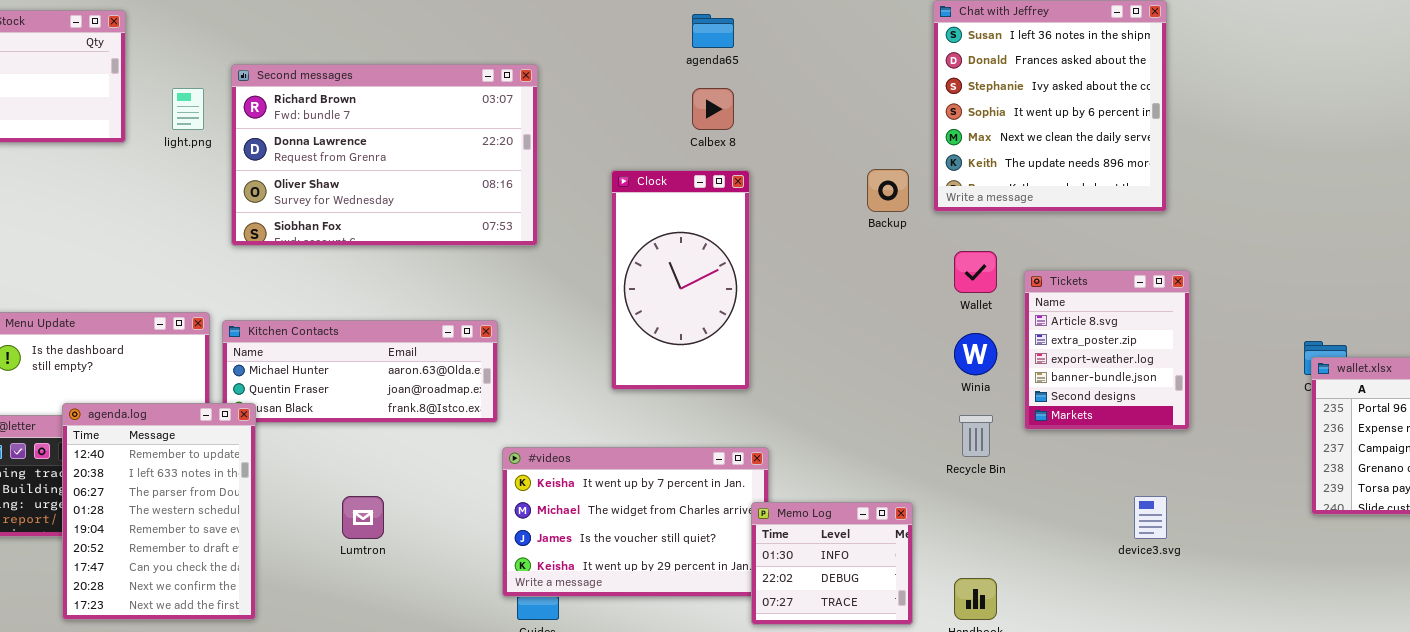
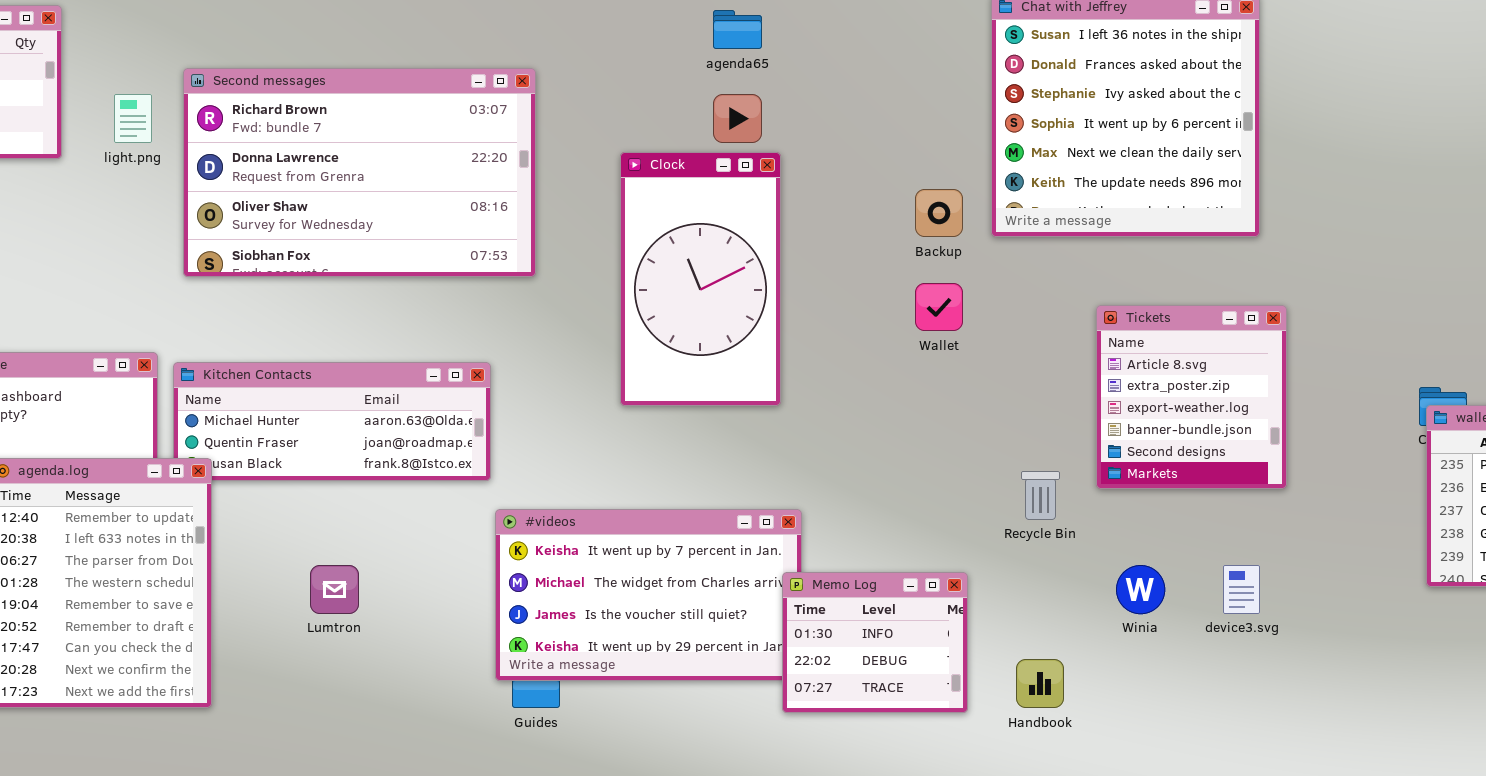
Clock: [611,170,750,390] -> [620,152,781,406], moved
Wallet: [954,251,997,293] -> [915,283,963,331], moved
Winia: [954,333,997,375] -> [1116,565,1165,614], moved

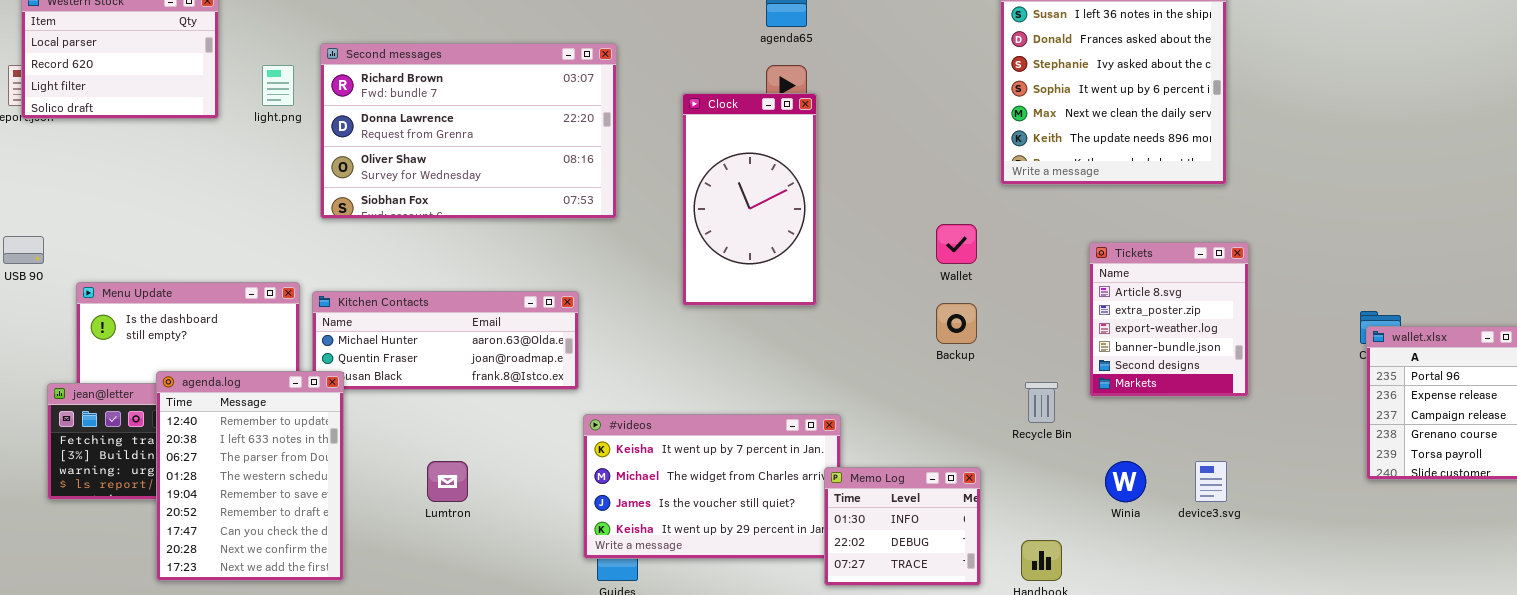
Clock: [620,152,781,406] -> [682,93,817,306], moved
Backup: [915,189,963,237] -> [936,303,977,344], moved

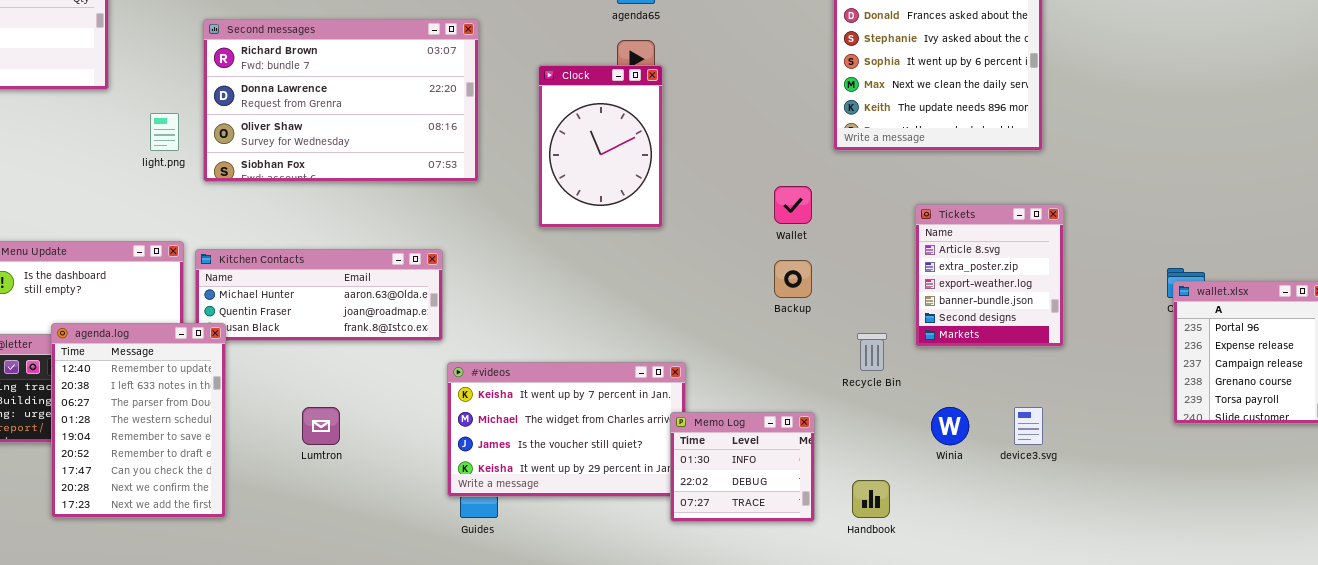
light.png: [262,65,294,106] -> [150,113,179,151], moved
Clock: [682,93,817,306] -> [538,65,663,228], resized

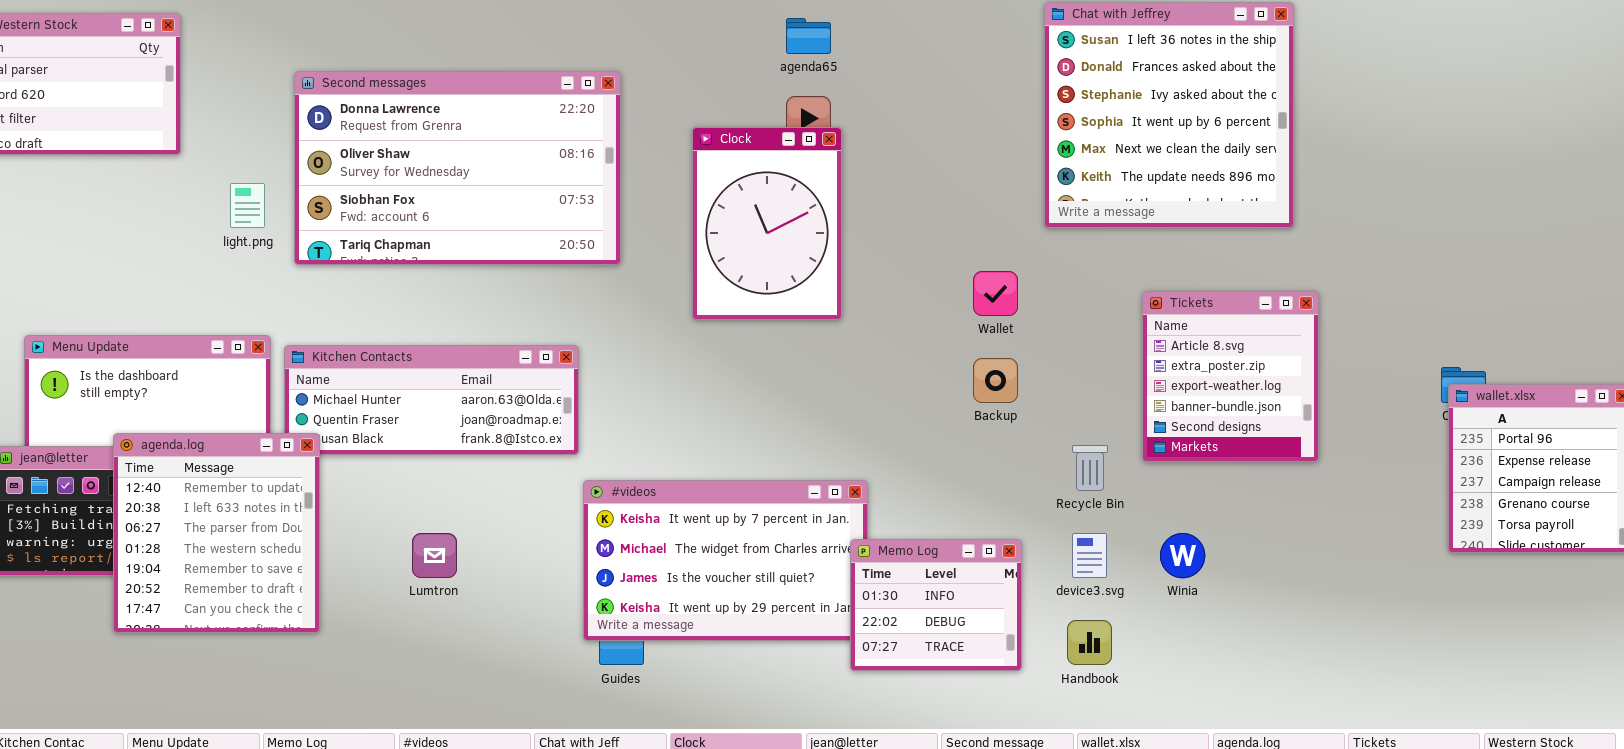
Second messages: [203,19,479,182] -> [294,71,621,265], scrolled down 1 row
agenda.log: [51,323,226,518] -> [113,433,320,633], resized
device3.svg: [1014,407,1043,445] -> [1072,533,1107,578], moved

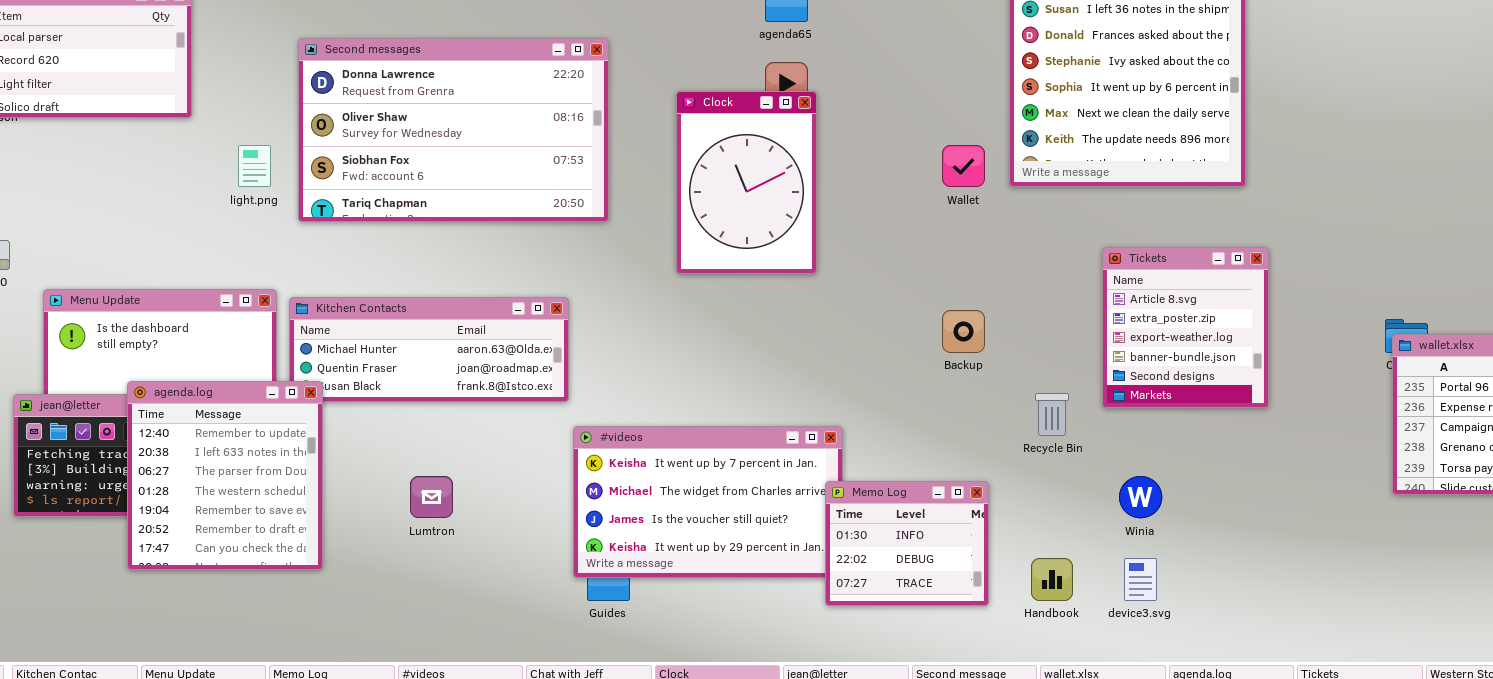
Wallet: [973,271,1018,316] -> [942,145,985,187], moved
device3.svg: [1072,533,1107,578] -> [1124,558,1157,601], moved

